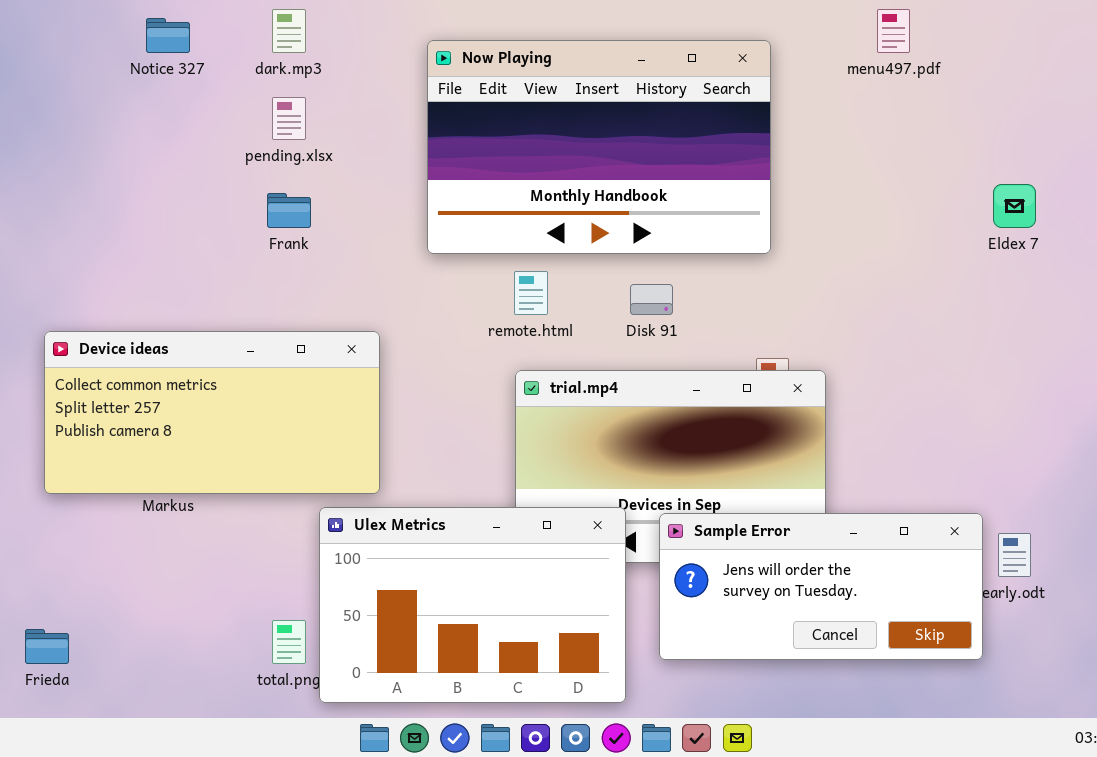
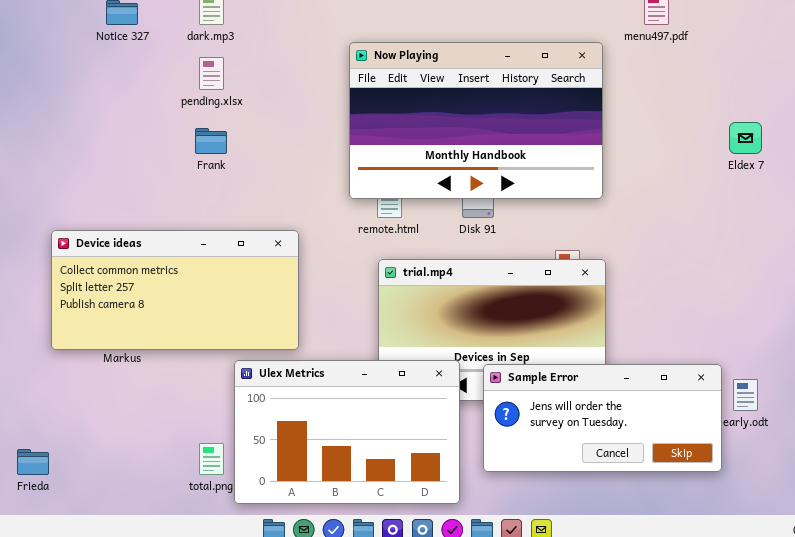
Now Playing: [427,40,771,254] -> [349,42,603,199], moved
Device ideas: [44,331,380,494] -> [51,230,299,350], moved

